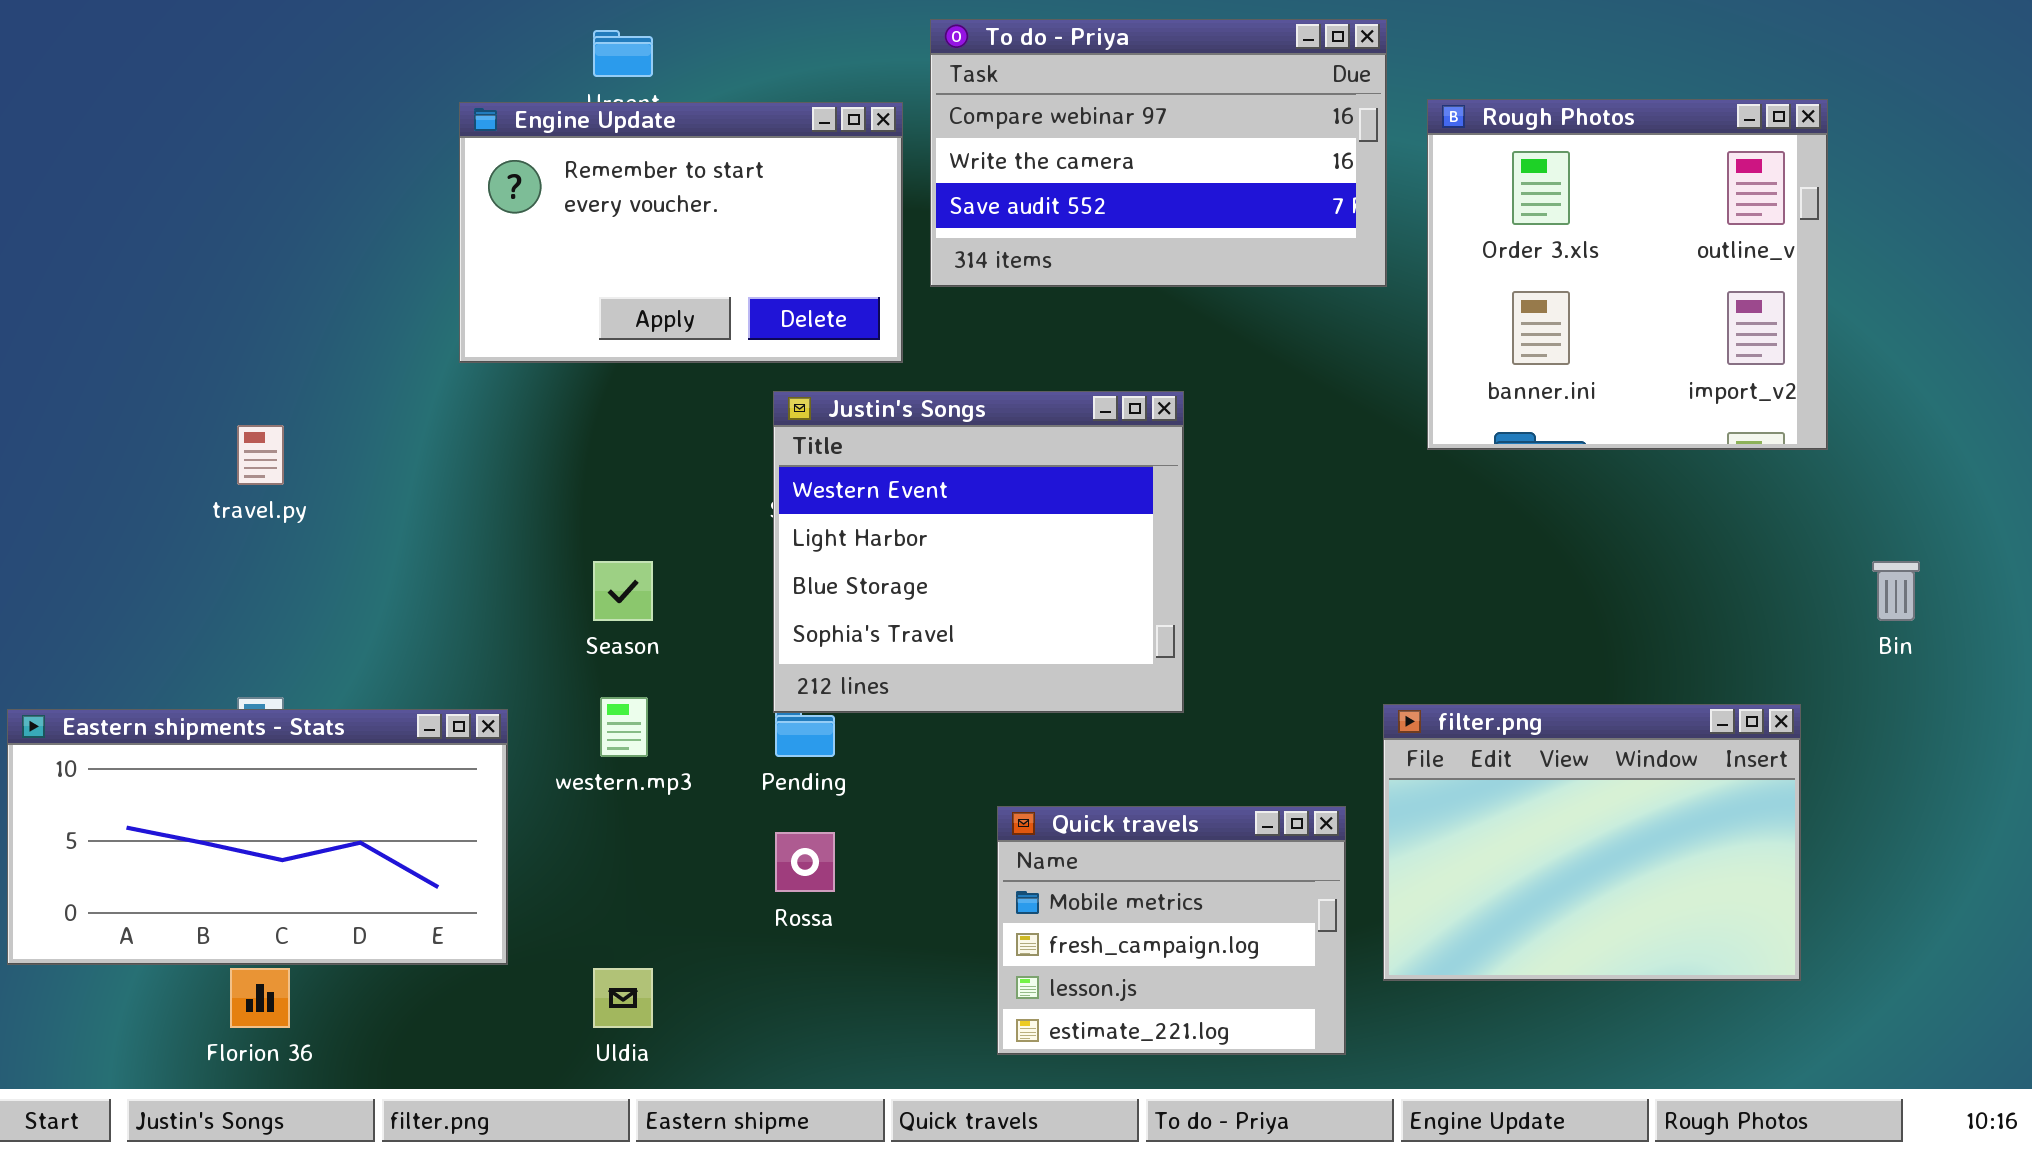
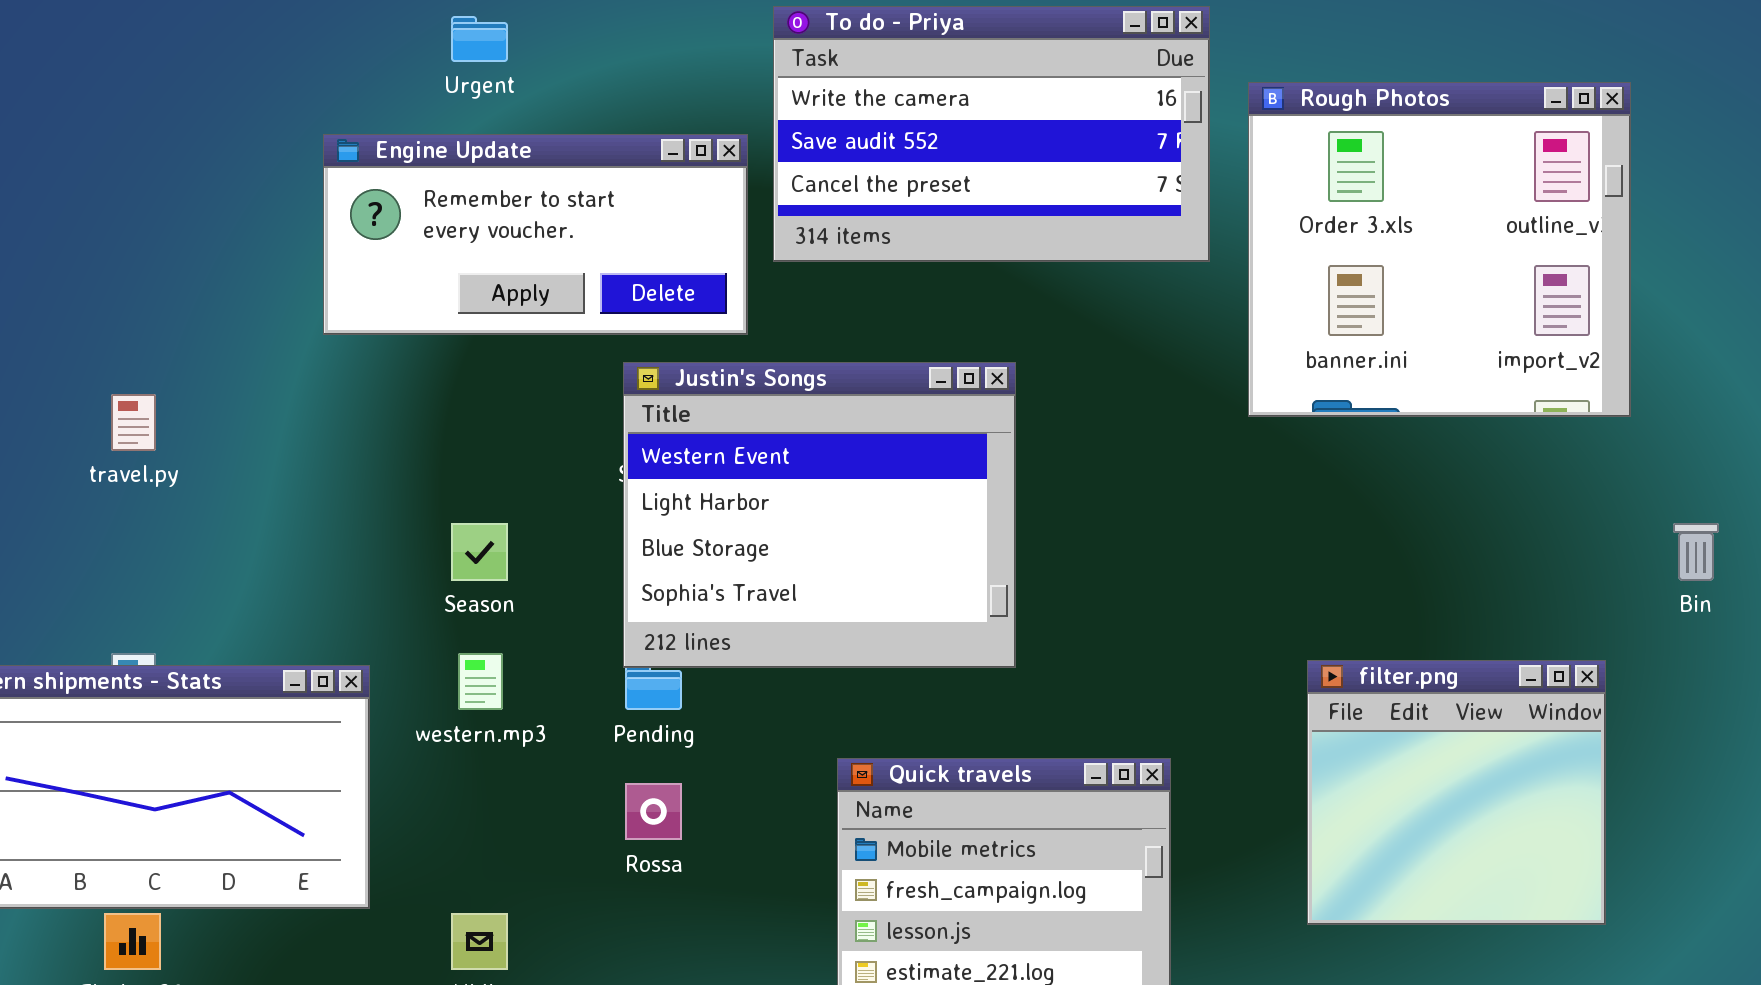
To do - Priya: [930,19,1387,287] -> [773,6,1210,262], scrolled down 1 row
Engine Update: [459,102,903,363] -> [323,134,748,335], resized
filter.png: [1383,704,1801,981] -> [1307,660,1606,925], resized

